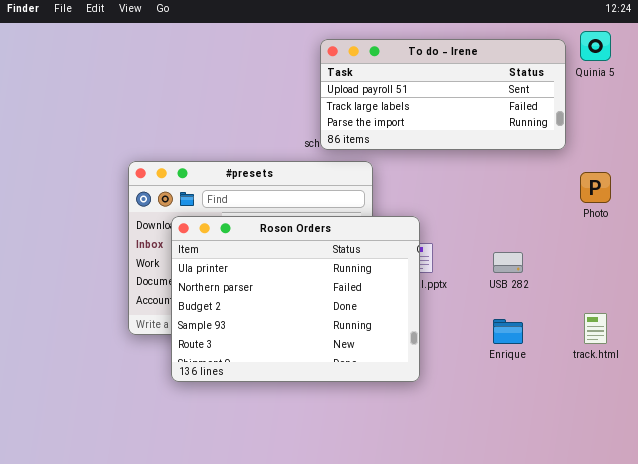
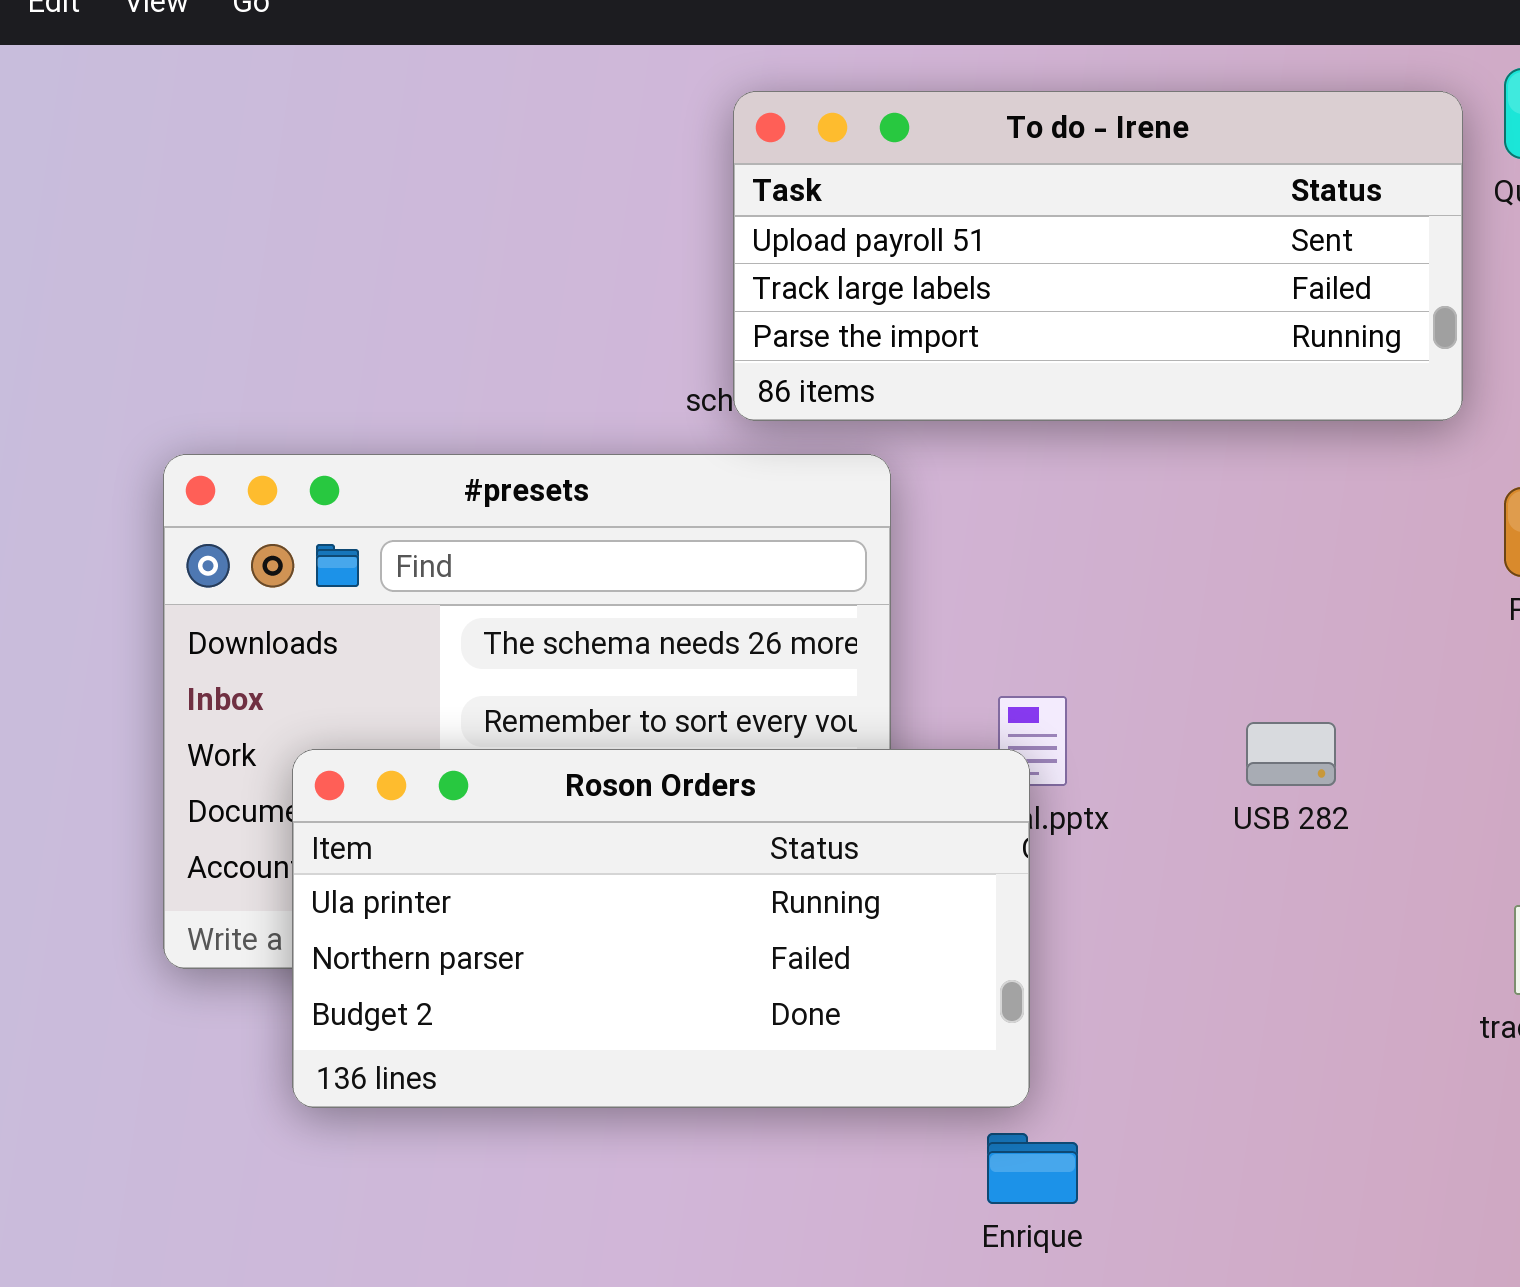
Roson Orders: [171,216,420,382] -> [292,749,1030,1108], resized
Enrique: [493,319,523,344] -> [987,1133,1078,1204], moved

